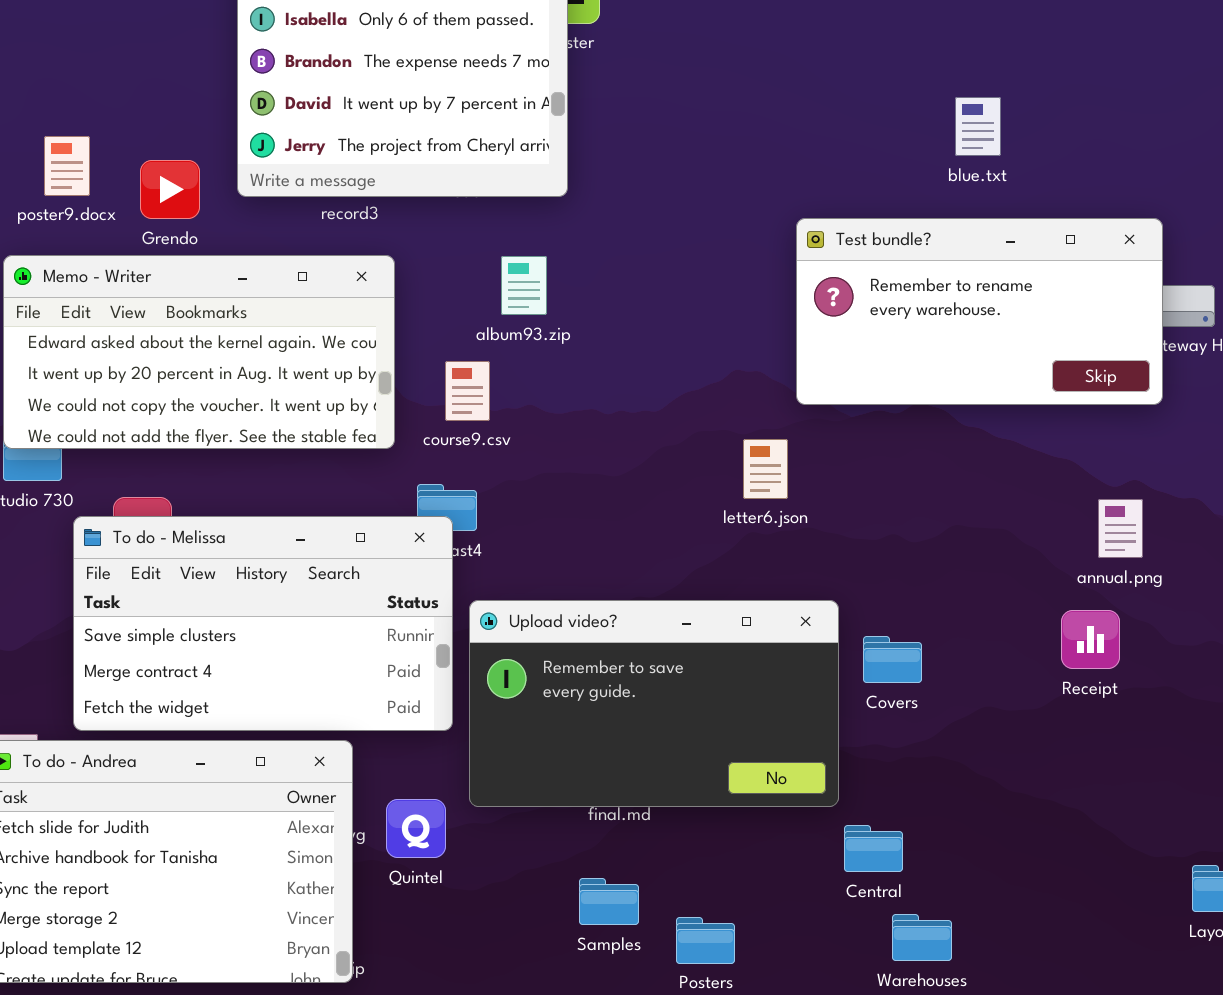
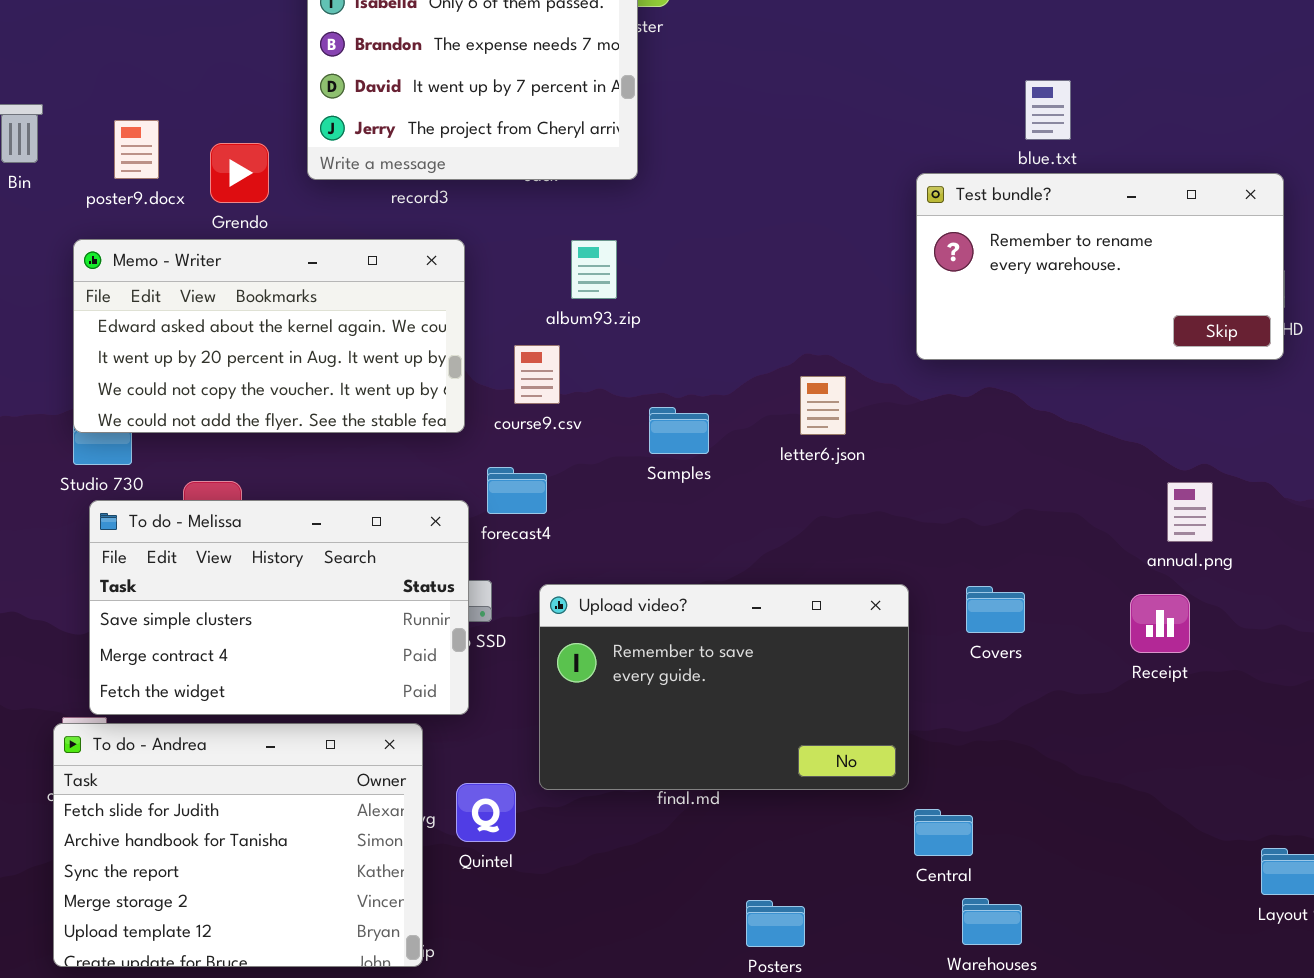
Test bundle?: [796,218,1163,405] -> [916,173,1284,360], moved
letter6.json: [743,439,788,499] -> [800,376,846,435], moved
To do - Melissa: [73,516,453,731] -> [89,500,469,715], moved
Covers: [863,636,922,683] -> [966,586,1025,633], moved
Samples: [579,878,639,925] -> [649,407,709,454], moved

